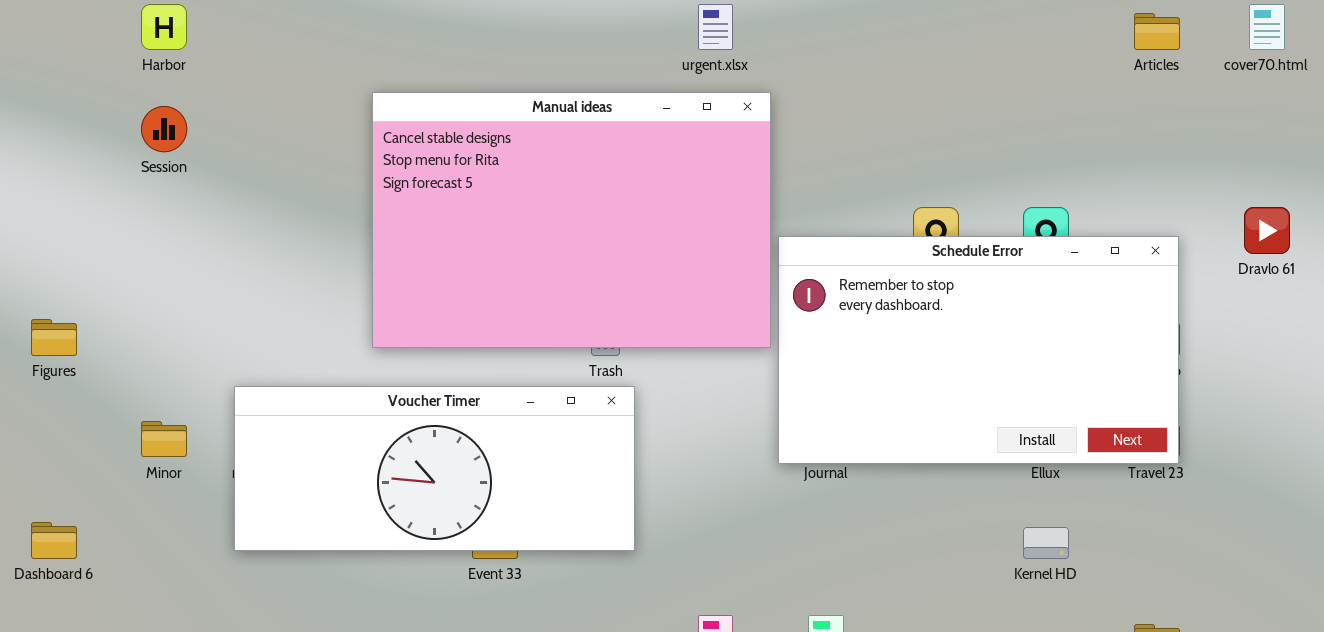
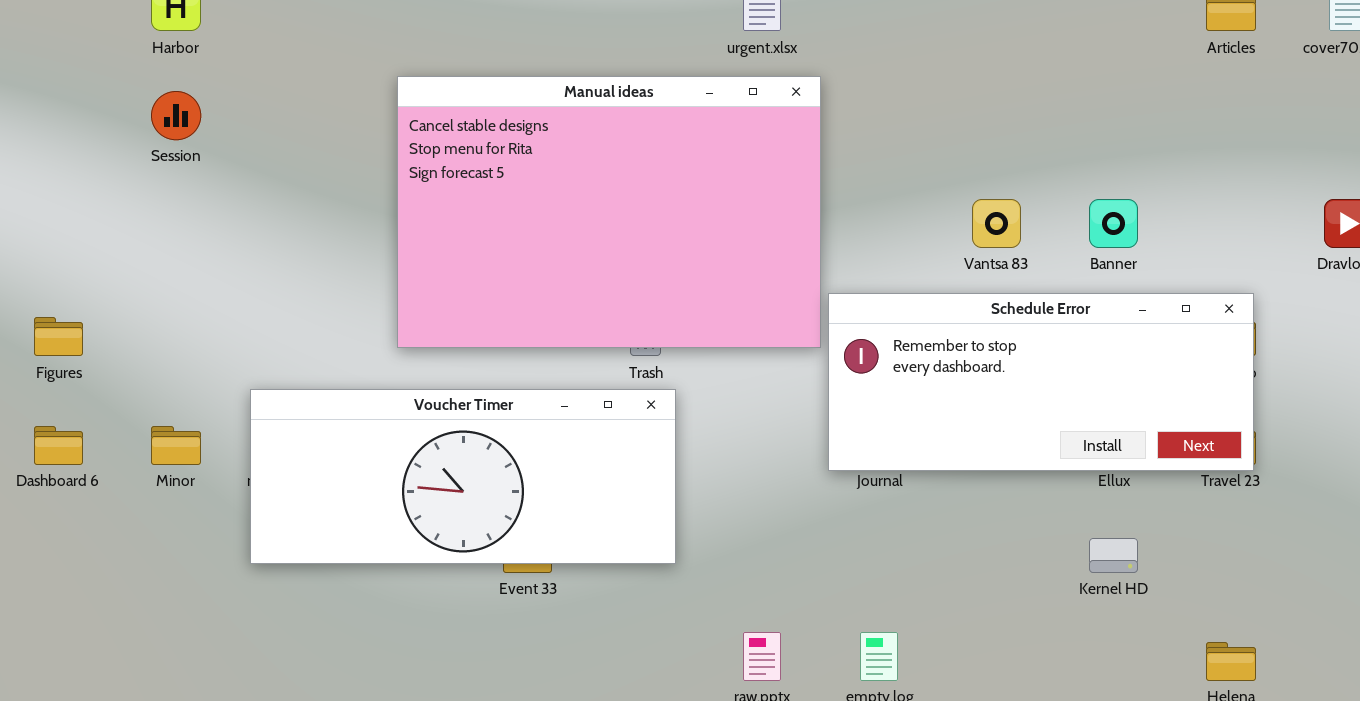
Schedule Error: [778,236,1179,464] -> [828,293,1254,471], resized
Dashboard 6: [31,522,77,559] -> [34,426,83,465], moved

